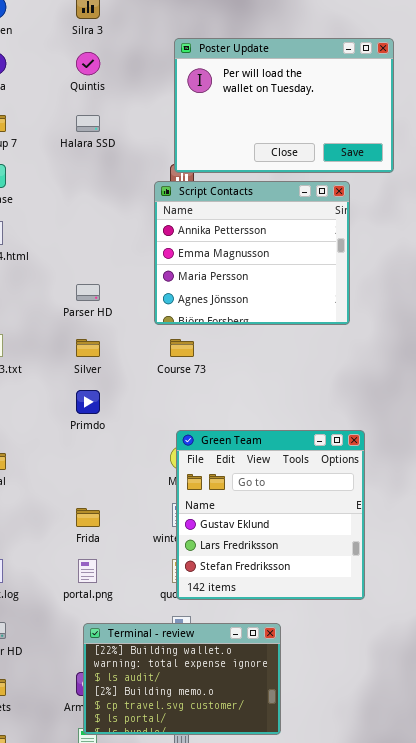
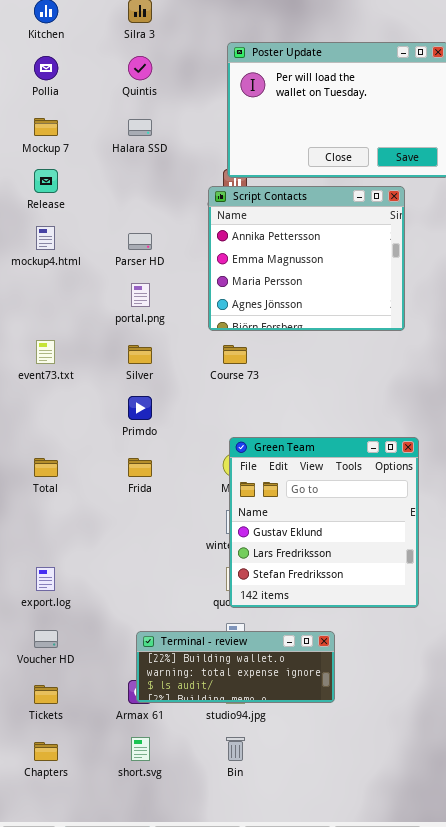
Parser HD: [76,284,100,301] -> [128,233,152,250], moved
Frida: [76,508,100,527] -> [128,458,152,477], moved
portal.png: [78,559,97,583] -> [131,283,150,307], moved
Terminal - review: [83,623,281,735] -> [136,631,335,703], resized

